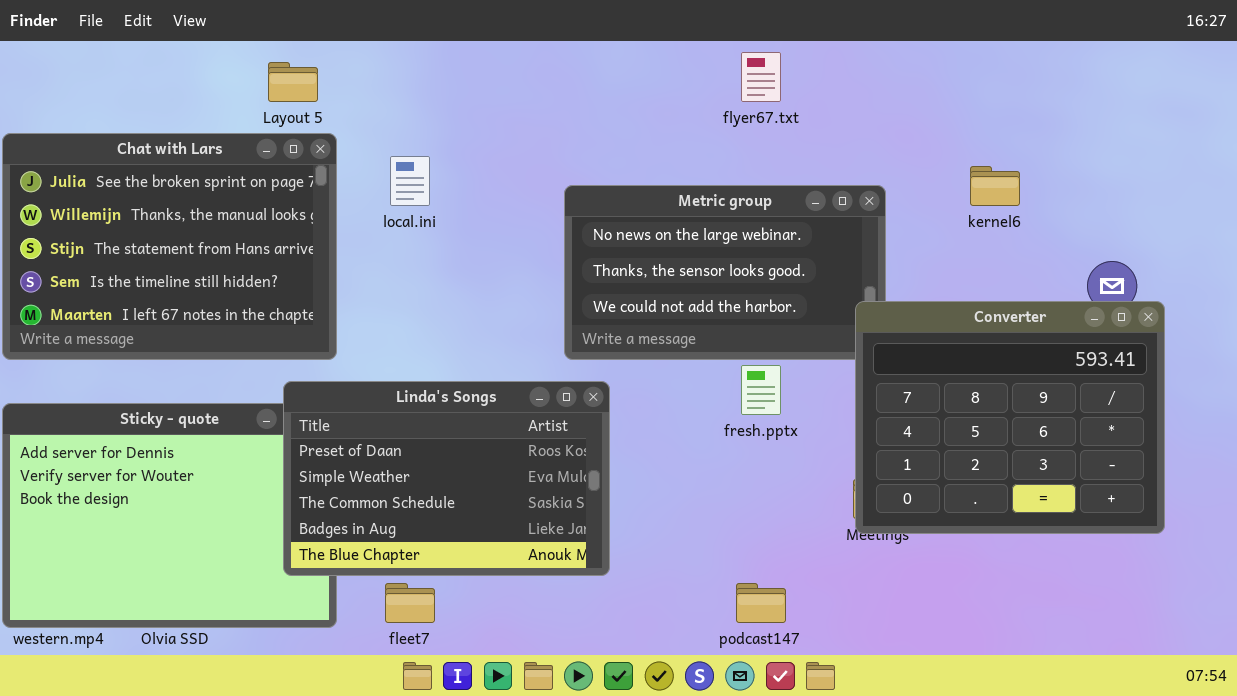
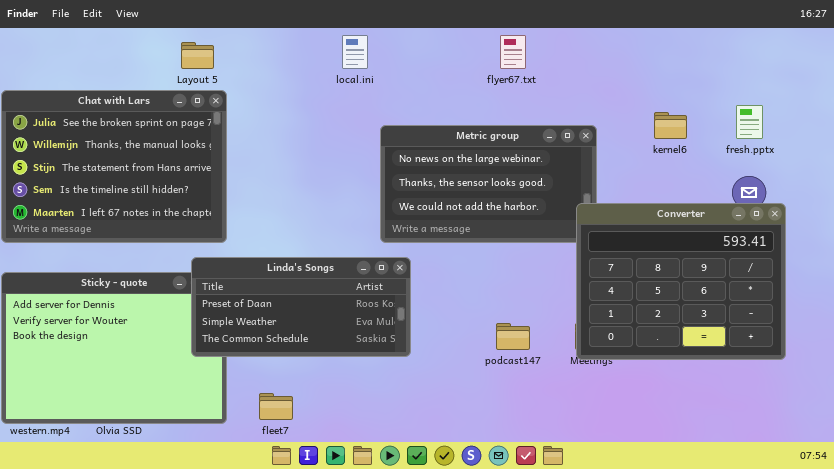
local.ini: [390,156,430,206] -> [342,35,368,69], moved
fresh.pptx: [741,365,781,415] -> [736,105,763,139], moved
Linda's Songs: [283,381,610,576] -> [191,257,411,357], resized
podcast147: [736,583,786,623] -> [496,323,530,350], moved

